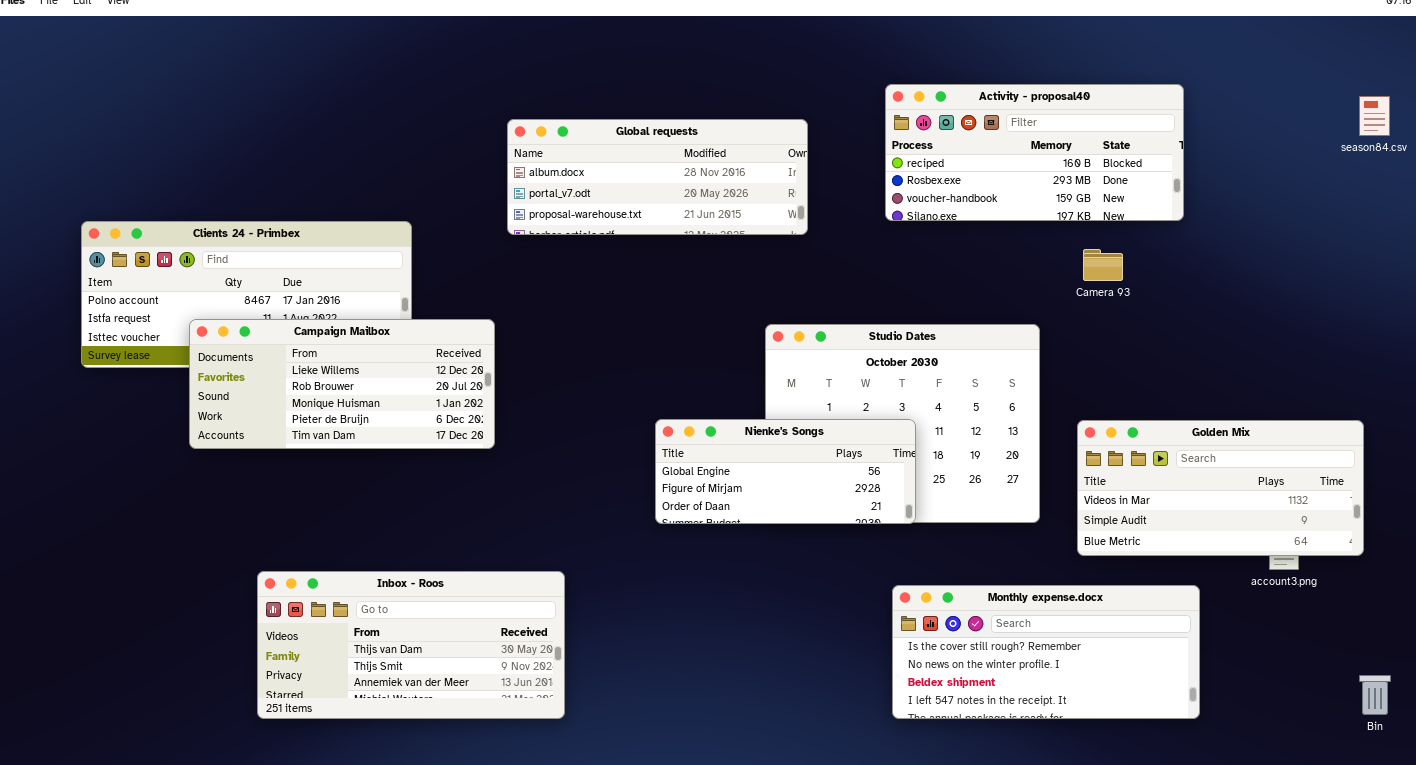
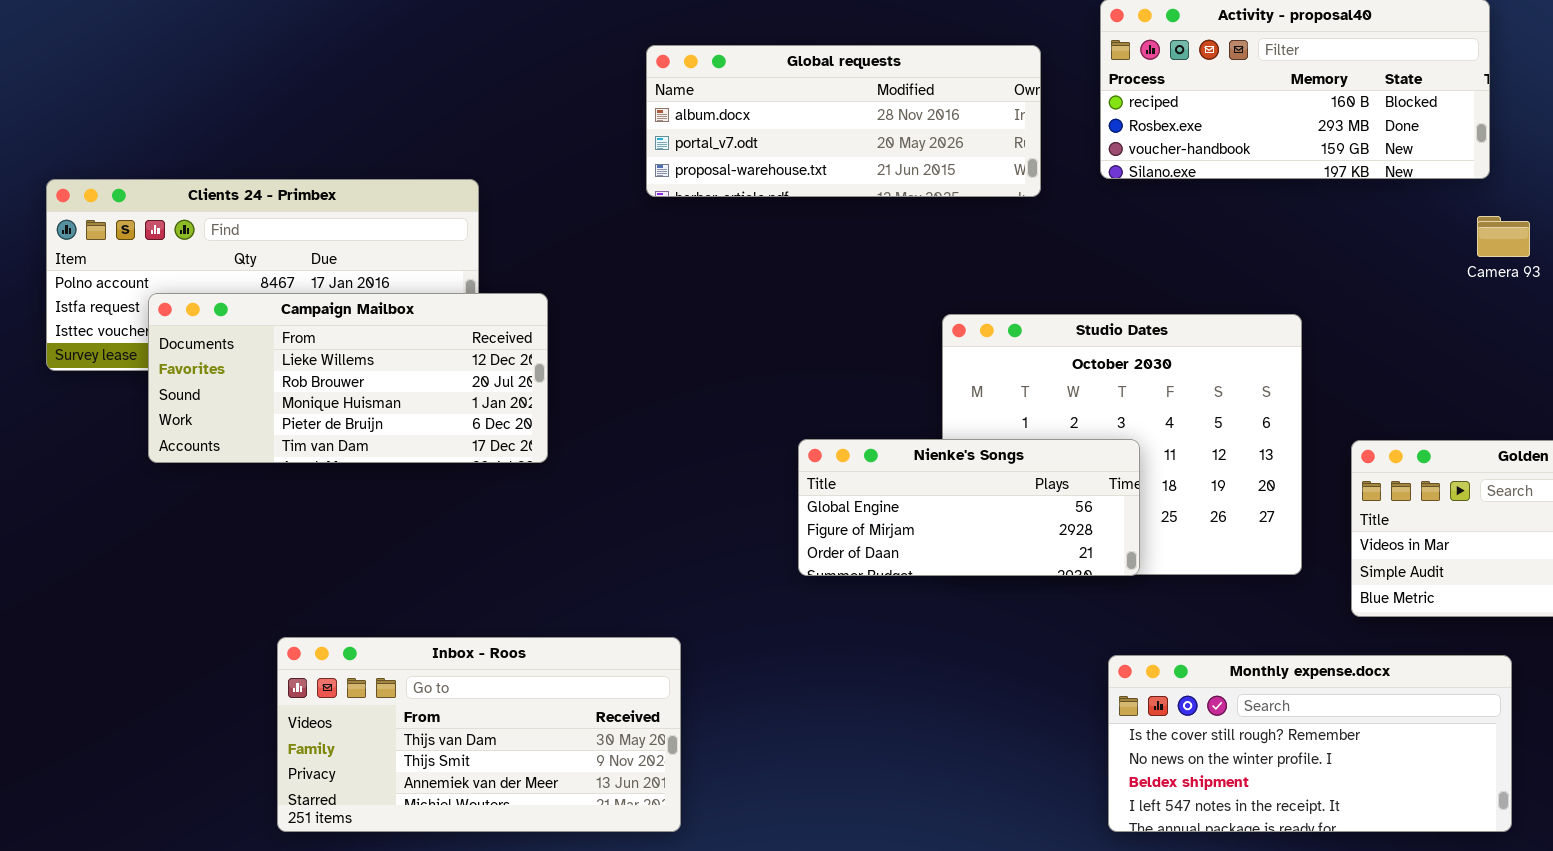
Global requests: [507,119,808,235] -> [646,45,1041,197], moved
Camera 93: [1083,249,1123,281] -> [1477,216,1530,257], moved
Campaign Mailbox: [189,319,495,449] -> [148,293,548,463], moved

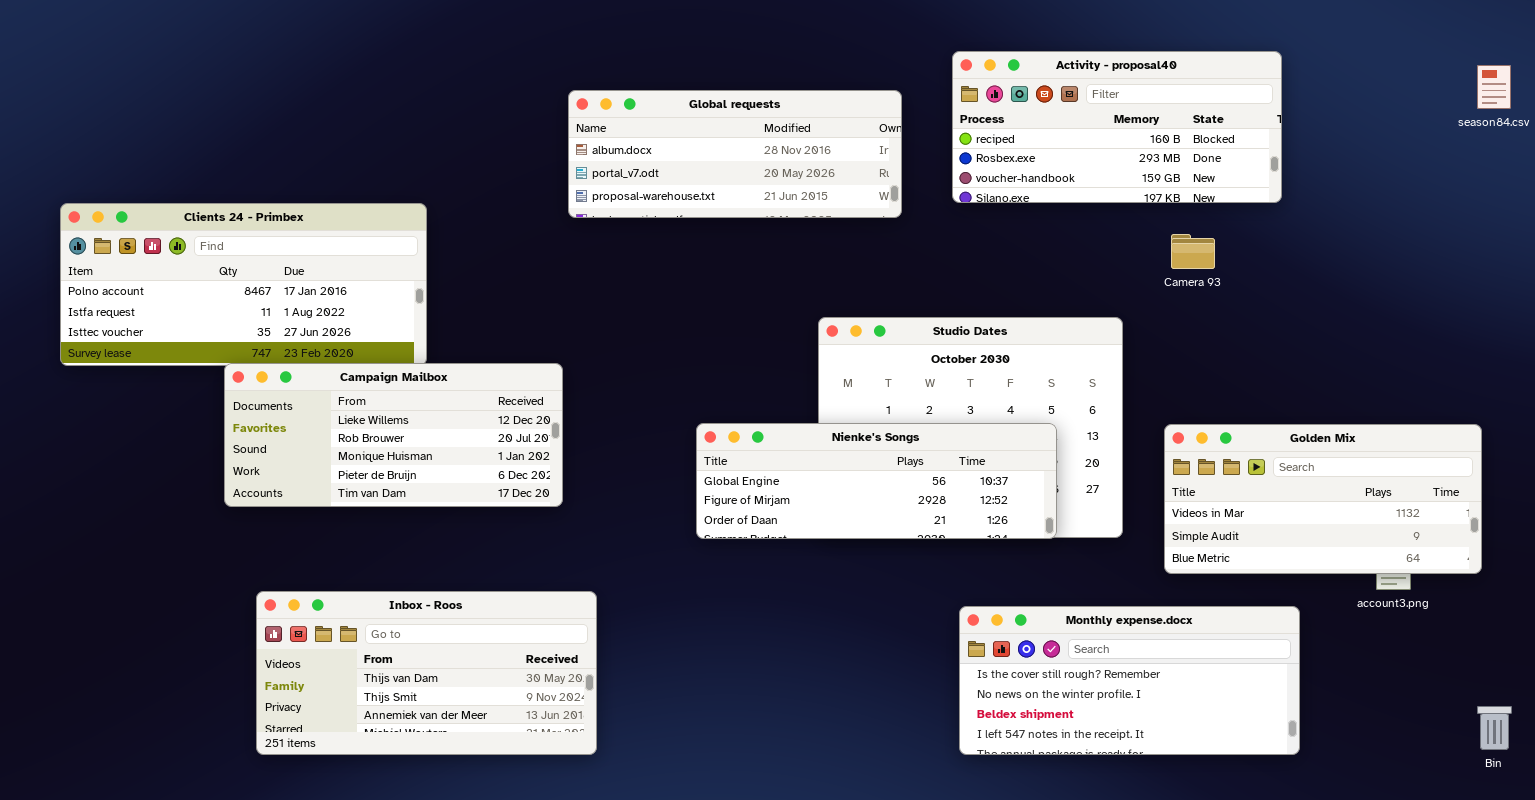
Camera 93: [1477,216,1530,257] -> [1171,234,1215,269], moved
Campaign Mailbox: [148,293,548,463] -> [224,363,563,507], moved
Nienke's Songs: [798,439,1140,576] -> [696,423,1057,539], resized

